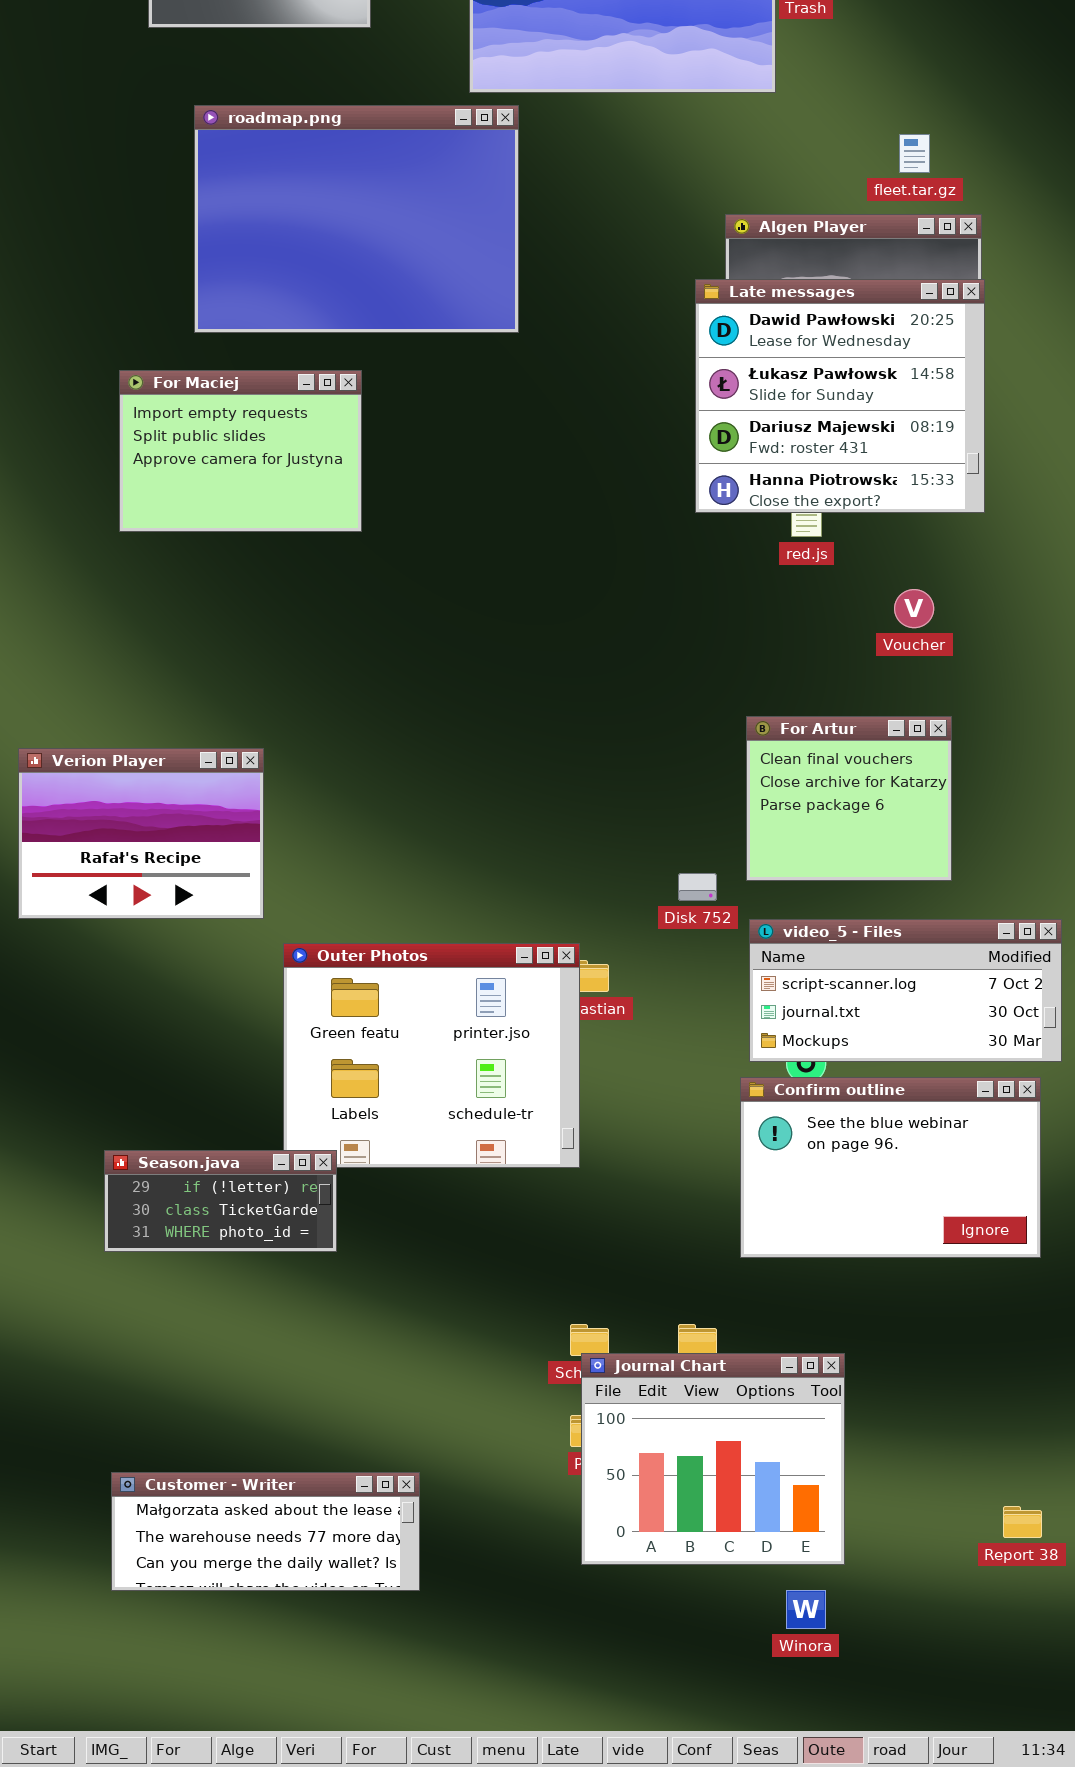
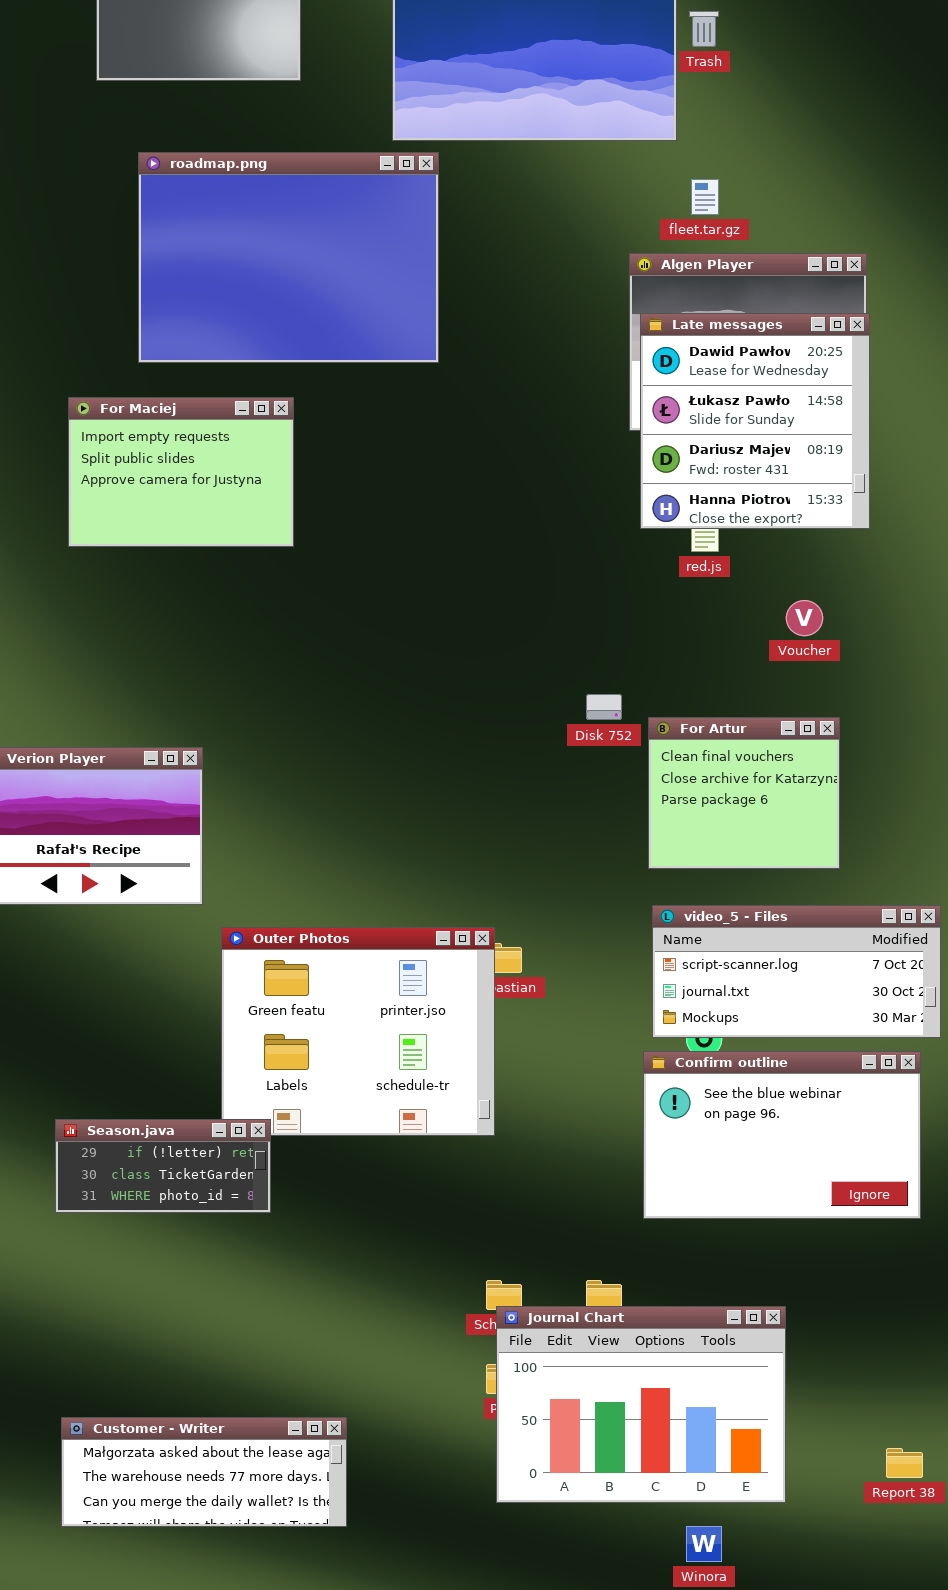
fleet.tar.gz: [899,134,930,173] -> [691,179,719,215], moved
Late messages: [695,279,985,513] -> [640,313,870,529], resized
Disk 752: [678,873,717,901] -> [586,694,622,720], moved
Journal Chart: [581,1353,845,1565] -> [496,1306,786,1503], resized

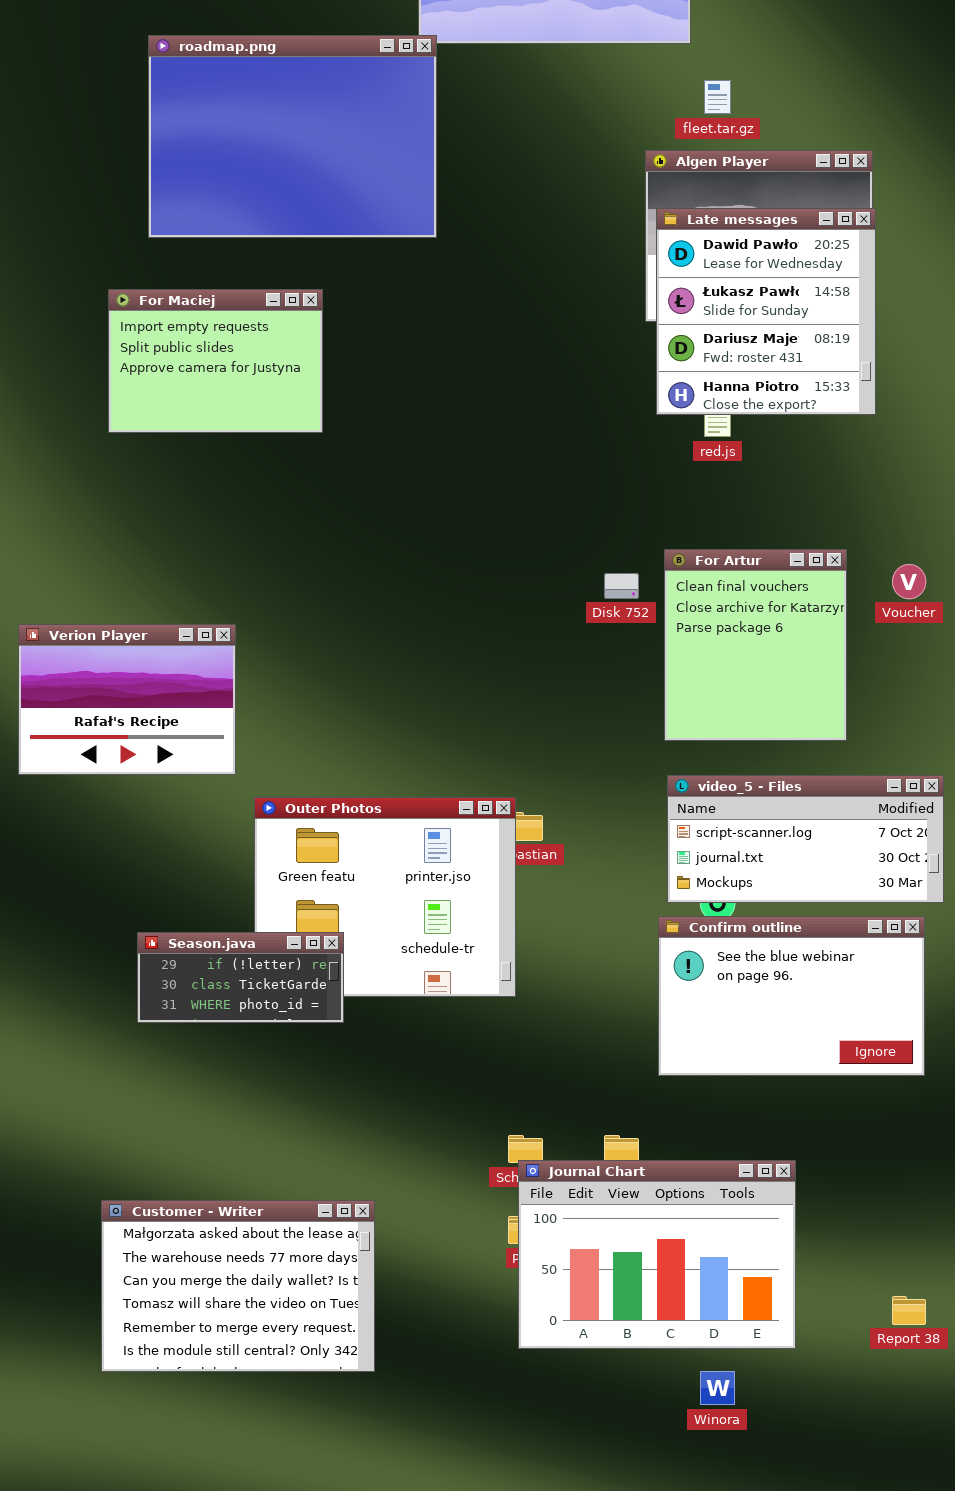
roadmap.png: [138,152,439,363] -> [148,35,437,238], moved
Voucher: [786,600,823,636] -> [892,564,926,599], moved
For Artur: [648,717,840,869] -> [664,549,847,741], resized
Season.java: [55,1119,271,1213] -> [137,932,344,1023], moved
Customer - Writer: [61,1417,347,1527] -> [101,1200,375,1372], resized

